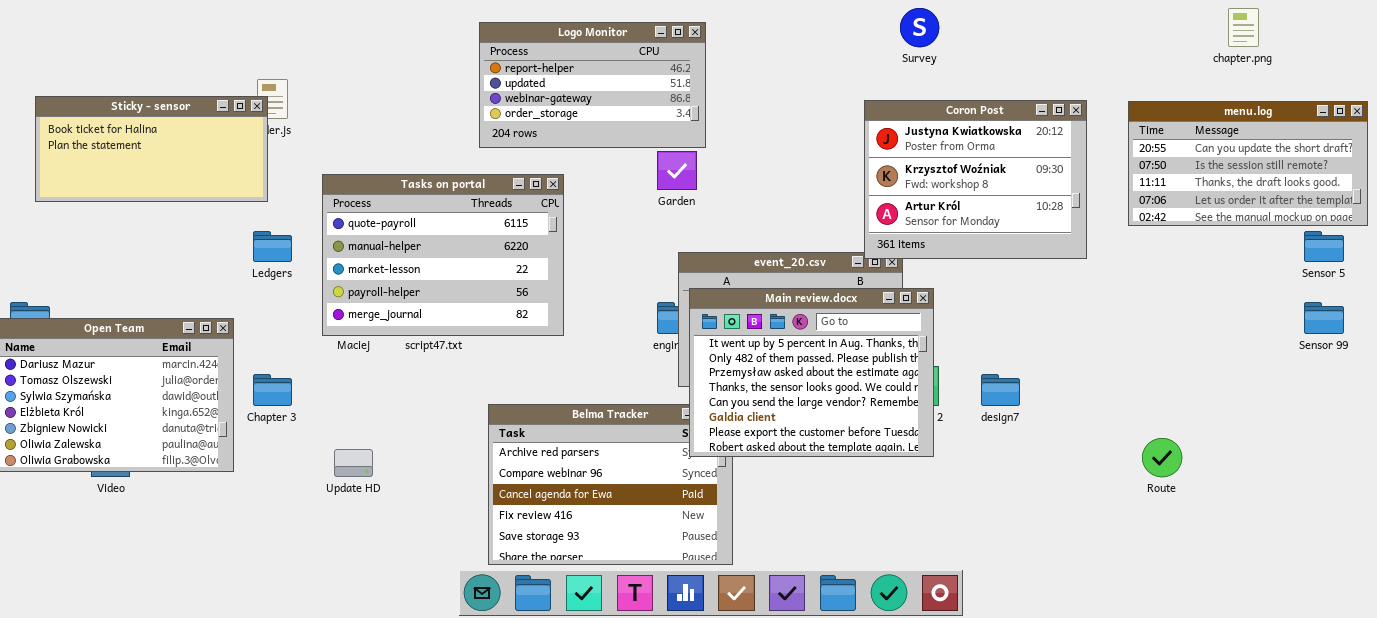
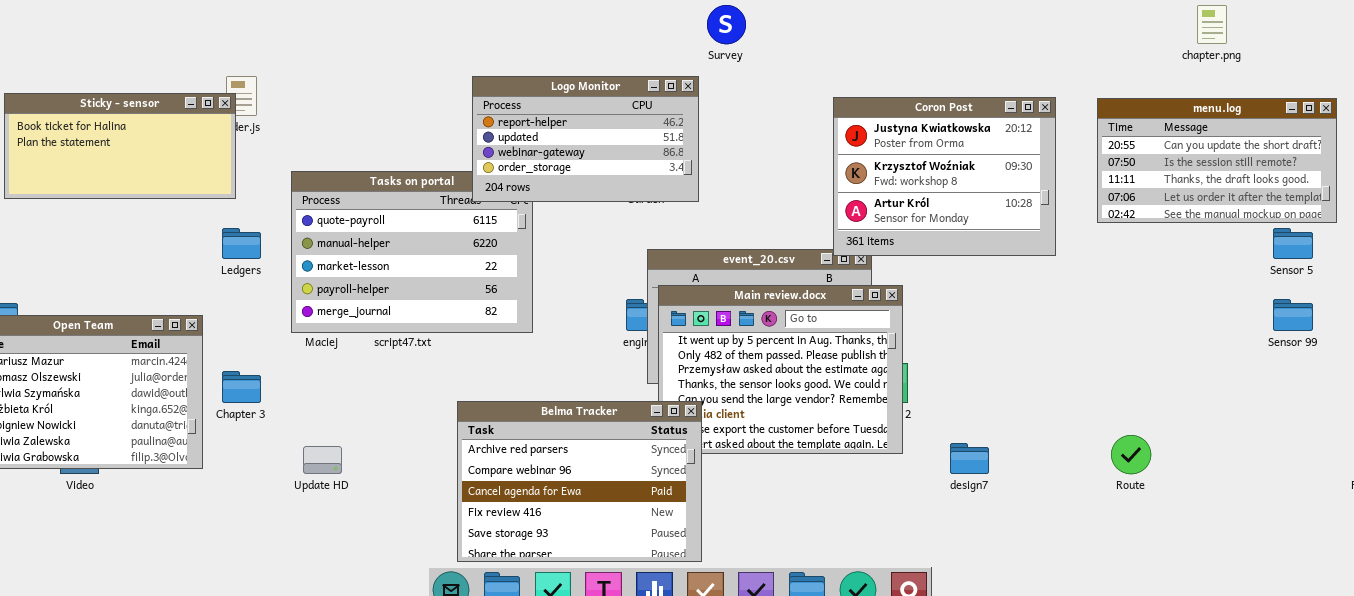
Survey: [900,8,939,47] -> [707,5,746,44], moved
Logo Monitor: [479,22,706,148] -> [472,76,699,202], moved
design7: [981,374,1020,406] -> [950,443,989,474], moved
Belma Tracker: [488,404,733,565] -> [457,401,702,562], raised

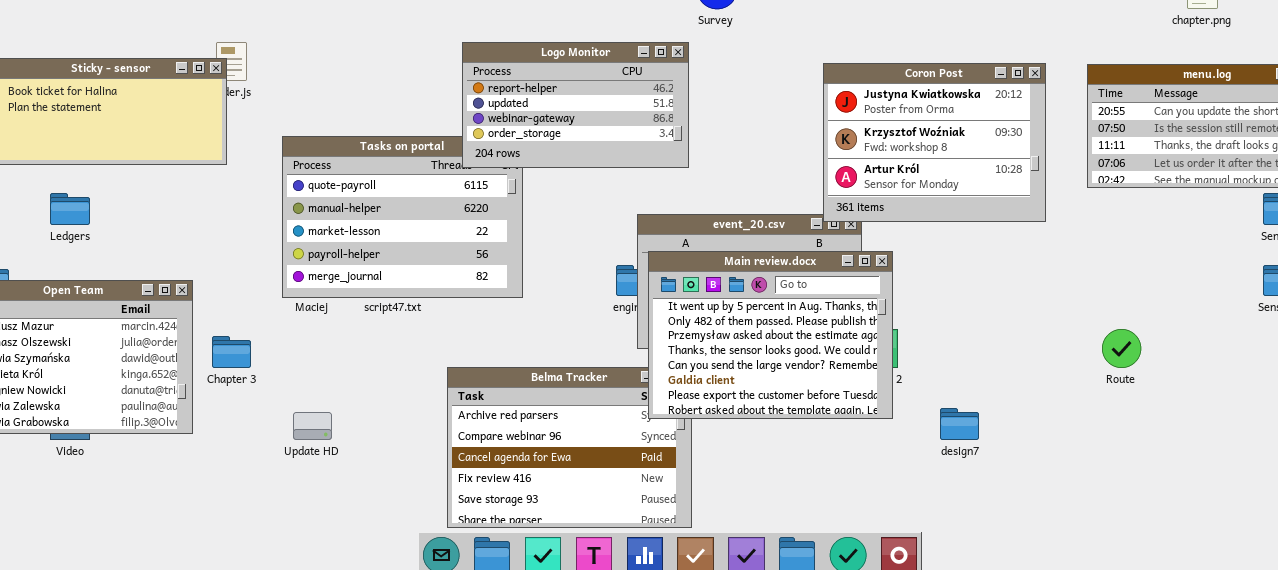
Ledgers: [222,228,261,259] -> [50,193,90,225], moved
Main review.docx: [658,285,903,454] -> [648,251,893,419], raised
Route: [1111,435,1151,474] -> [1102,329,1141,368], moved

